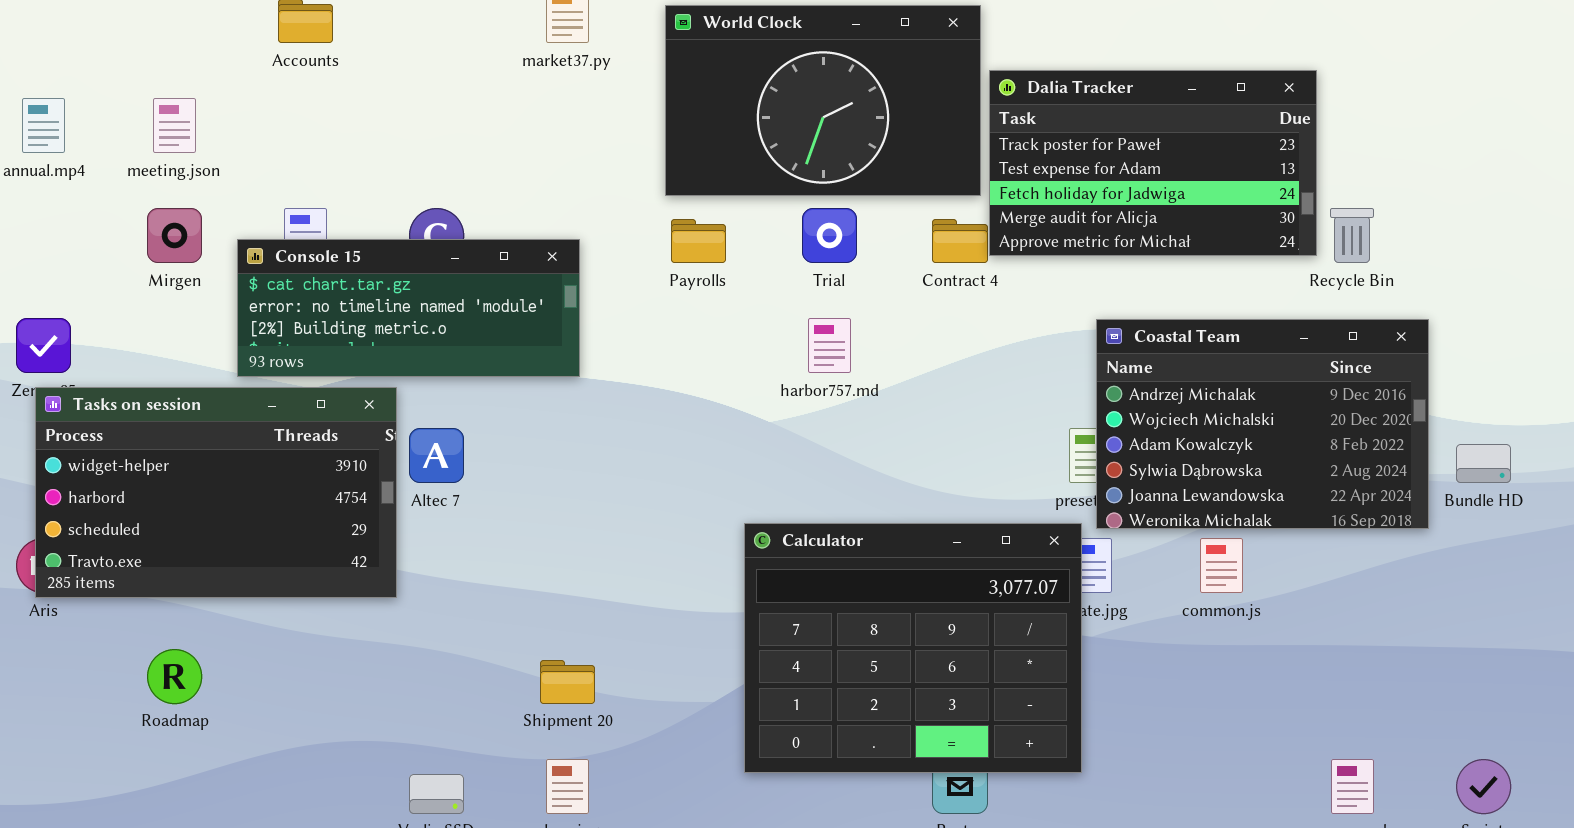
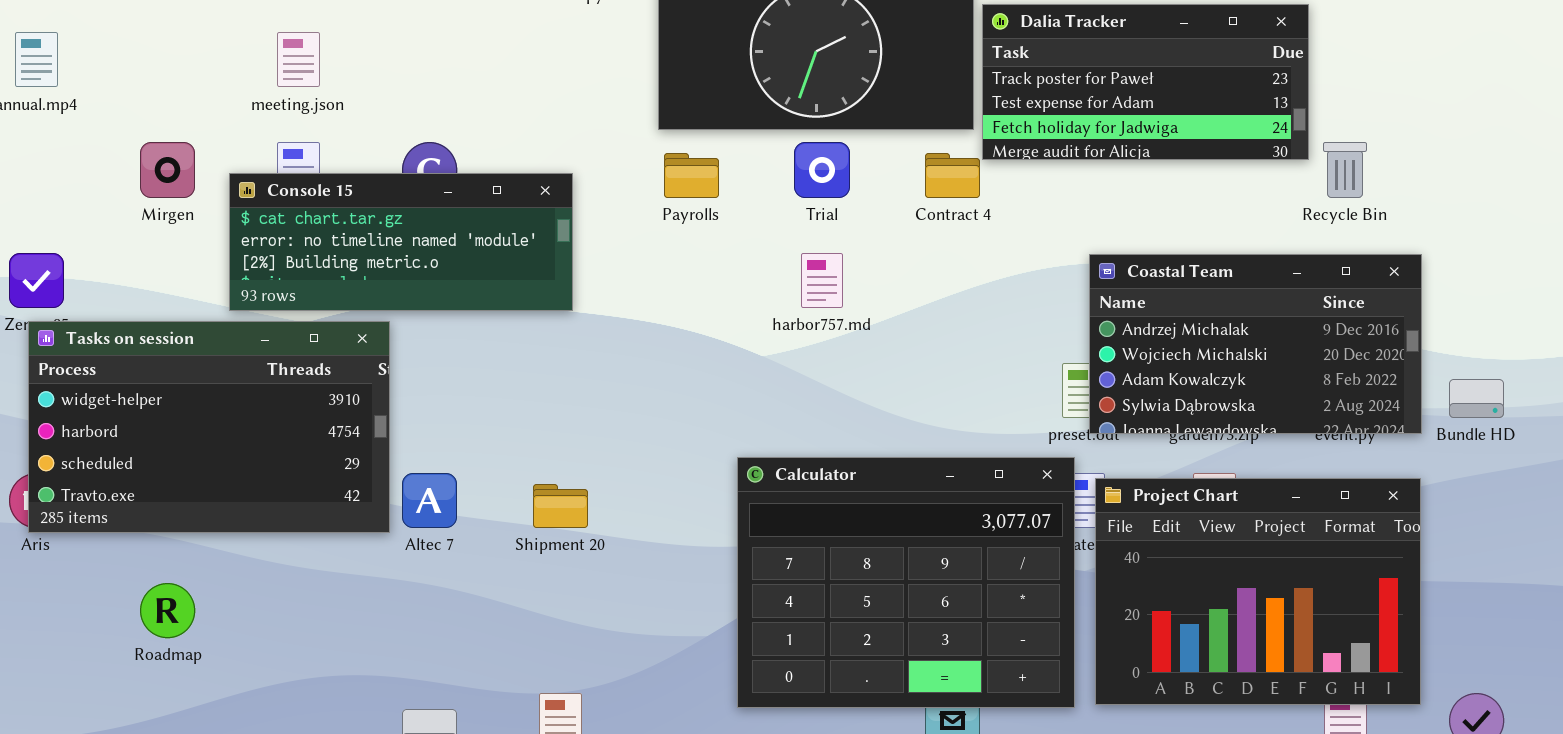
Dalia Tracker: [989,70,1317,256] -> [982,4,1309,160], resized
meeting.json: [153,98,196,153] -> [277,32,320,87], moved
Coastal Team: [1096,319,1429,529] -> [1089,254,1422,434], resized
Altec 7: [409,428,464,483] -> [402,473,457,528], moved
Project Chart: none -> [1095,478,1421,705], opened
Shipment 20: [540,660,595,704] -> [533,484,588,528], moved

